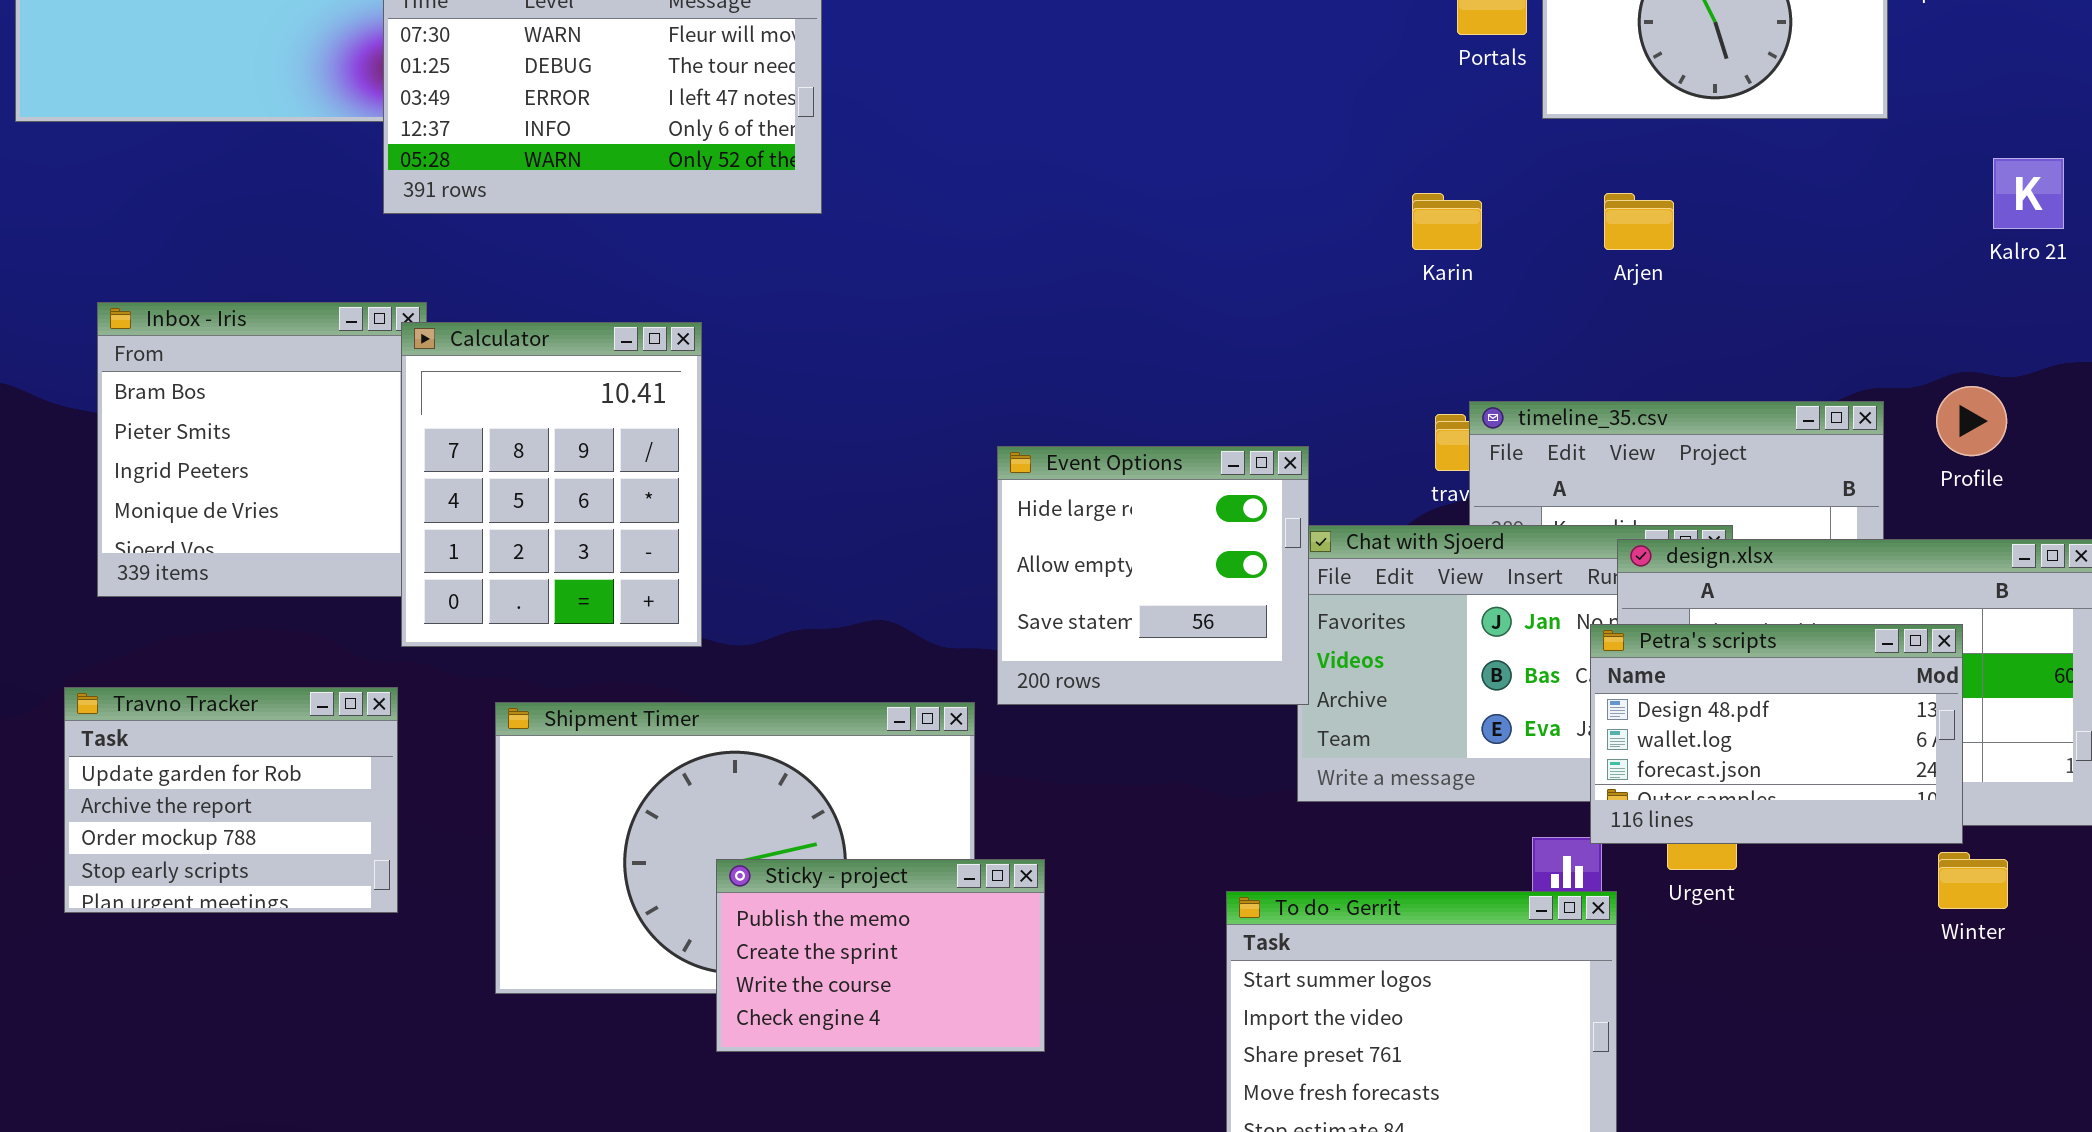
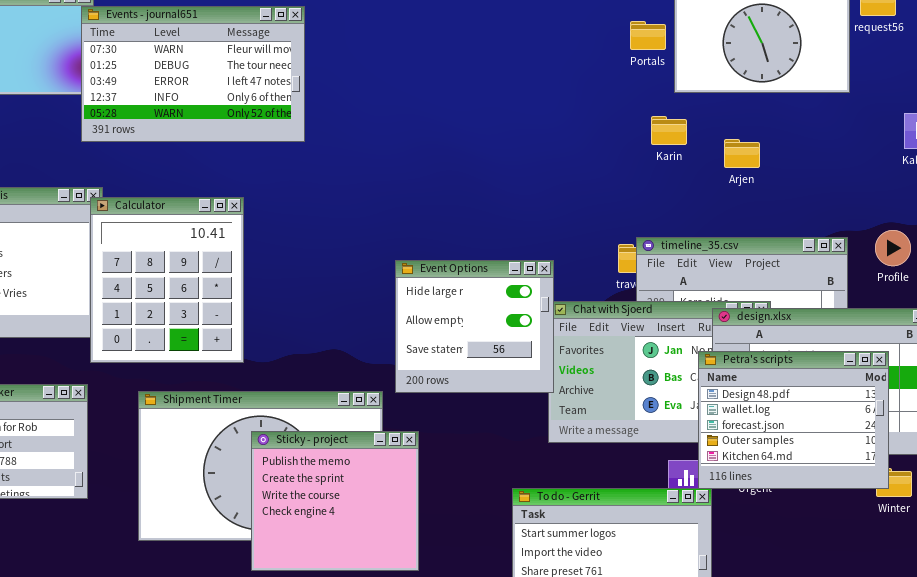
Karin: [1412,193,1482,250] -> [651,116,687,145], moved
Arjen: [1604,193,1674,250] -> [724,139,760,168], moved
Petra's scripts: [1590,624,1963,844] -> [698,351,889,489], resized
Sticky - project: [716,859,1045,1052] -> [251,431,419,571], resized

